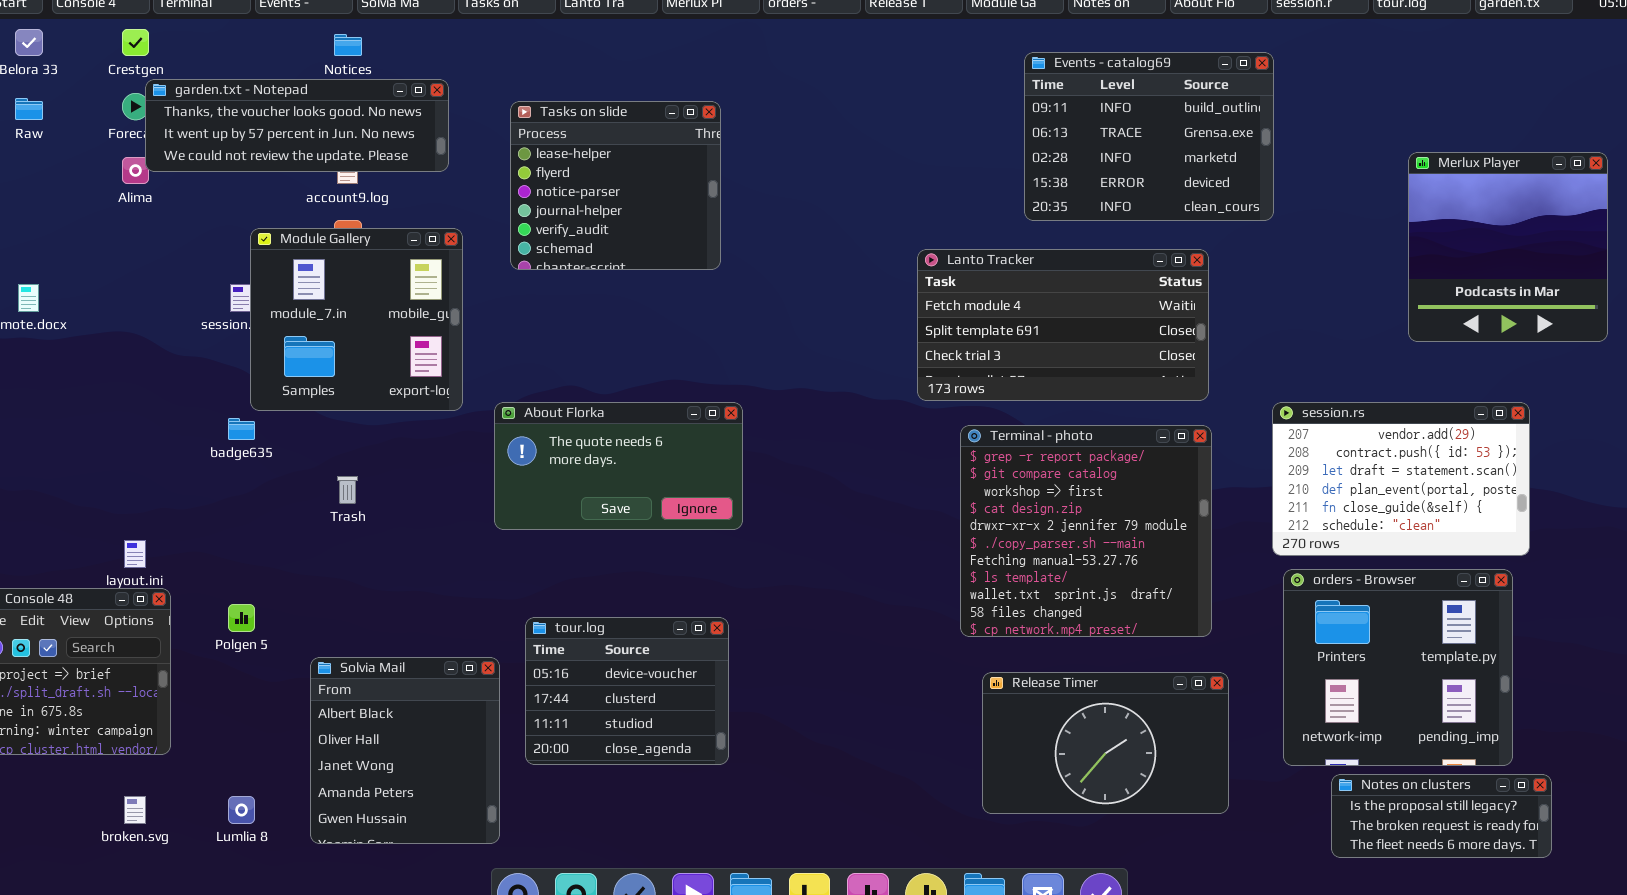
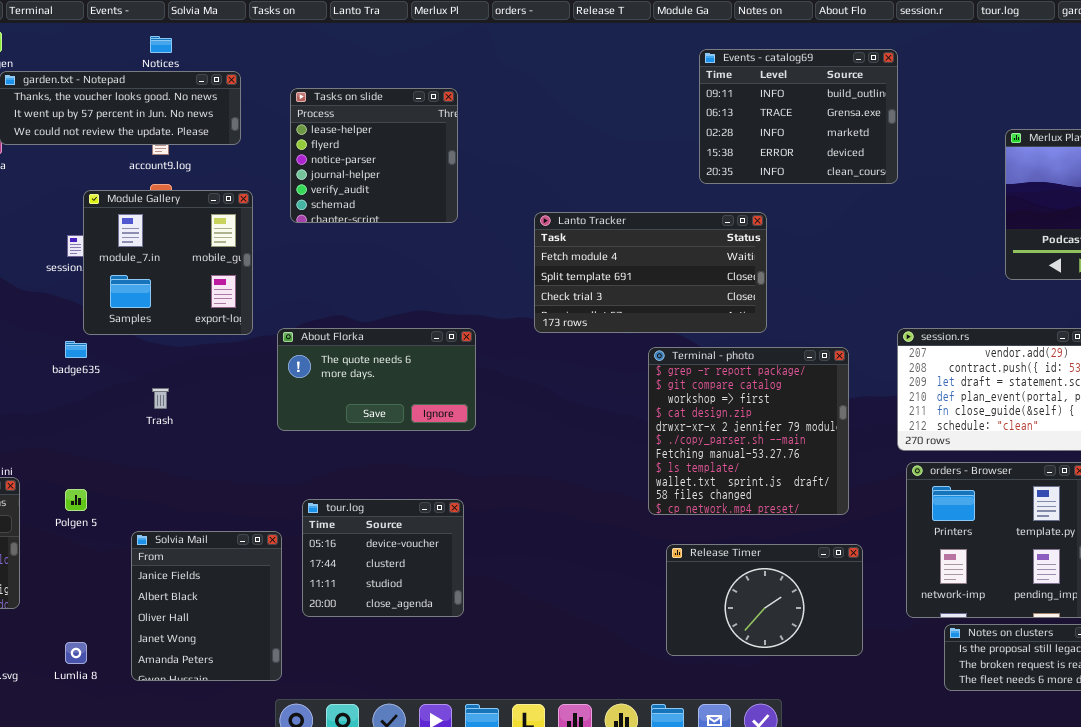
Lanto Tracker: [917,249,1209,401] -> [534,212,767,333], moved
Solvia Mail: [310,657,500,844] -> [131,531,282,681], scrolled up 1 row

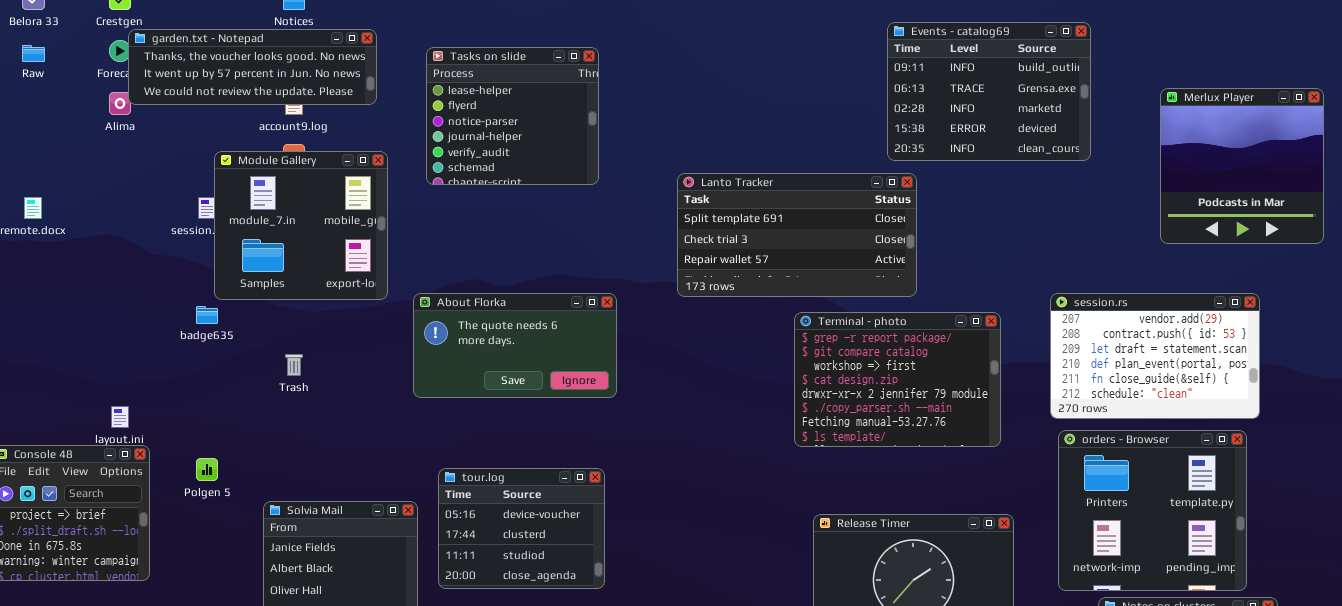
Events - catalog69: [699,49,898,184] -> [887,22,1091,161], moved
Lanto Tracker: [534,212,767,333] -> [677,173,917,297], scrolled down 1 row
Terminal - photo: [648,347,849,515] -> [794,312,1001,447], resized

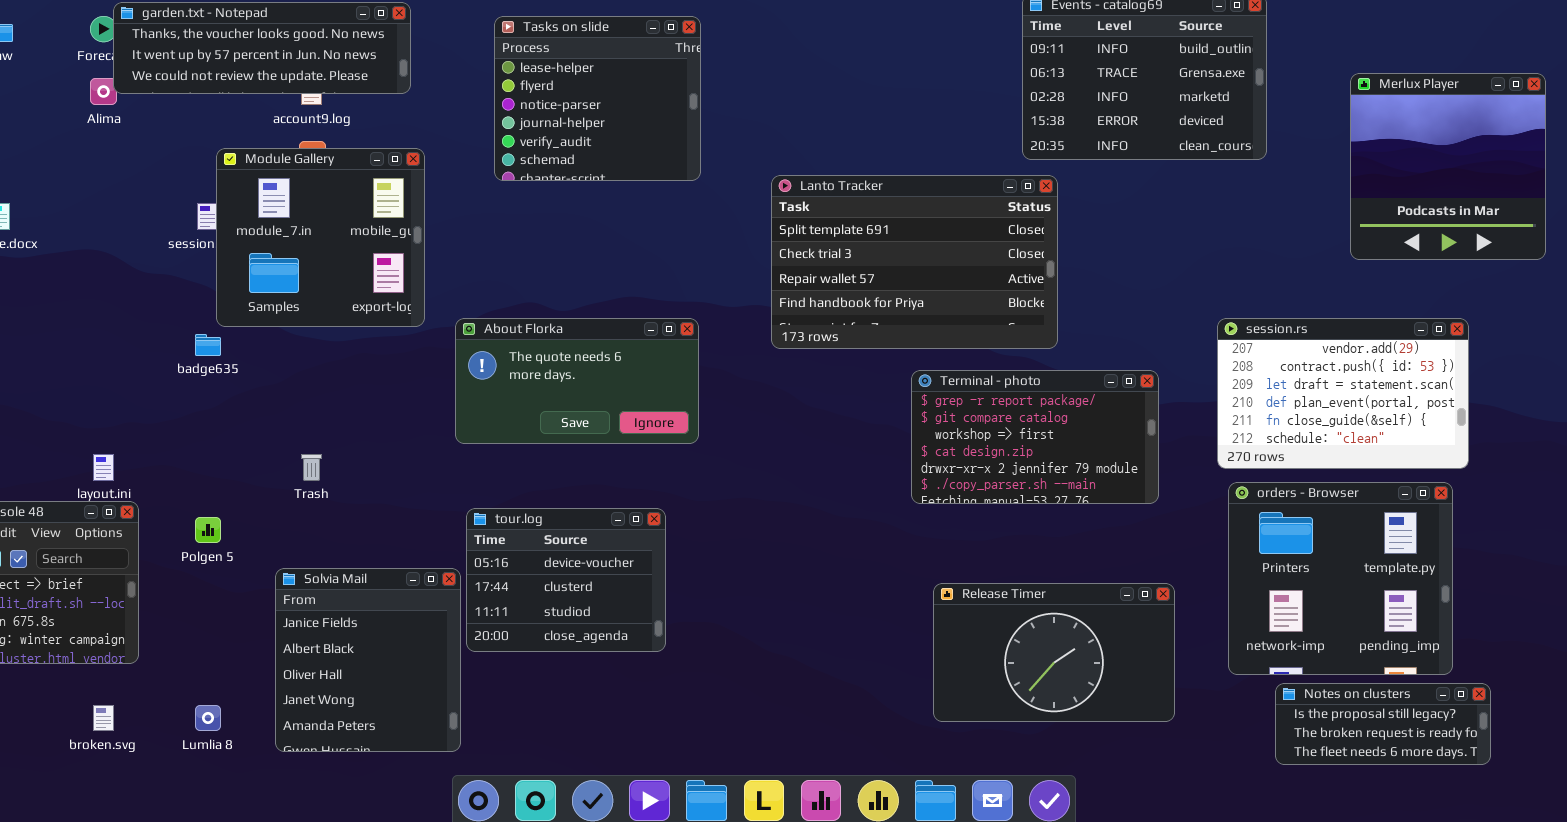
Tasks on slide: [426,47,599,185] -> [494,16,701,181], moved
Lanto Tracker: [677,173,917,297] -> [771,175,1058,349], resized
Terminal - photo: [794,312,1001,447] -> [911,370,1159,504], resized
Trash: [285,354,303,376] -> [301,454,322,481], moved
tour.log: [438,468,605,589] -> [466,508,666,652], moved

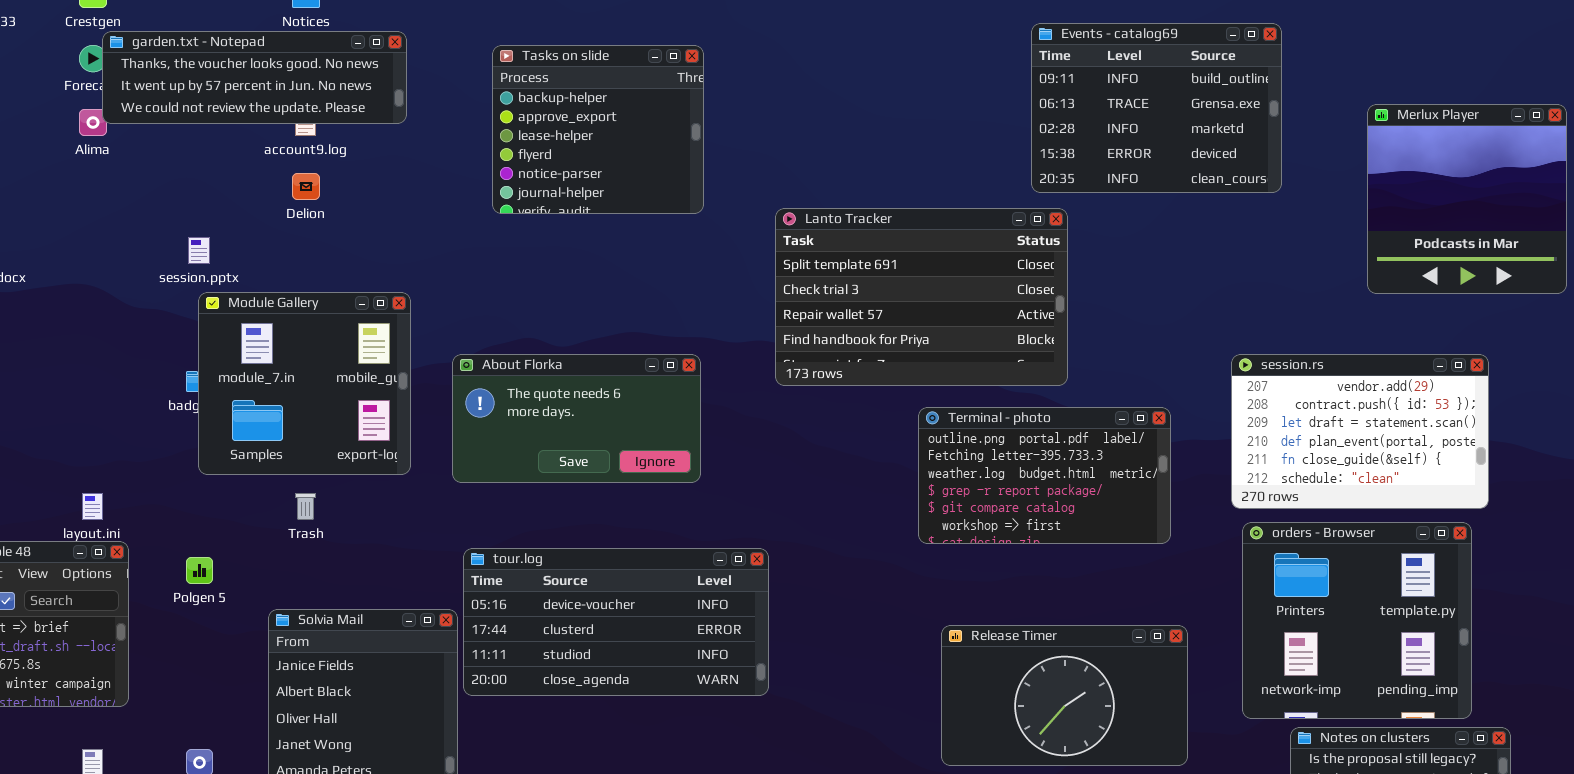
Tasks on slide: [494,16,701,181] -> [492,45,704,214], scrolled up 2 rows
Module Gallery: [216,148,425,327] -> [198,292,411,475], moved
Terminal - photo: [911,370,1159,504] -> [918,407,1171,544], scrolled up 3 rows
tour.log: [466,508,666,652] -> [463,548,769,696], resized

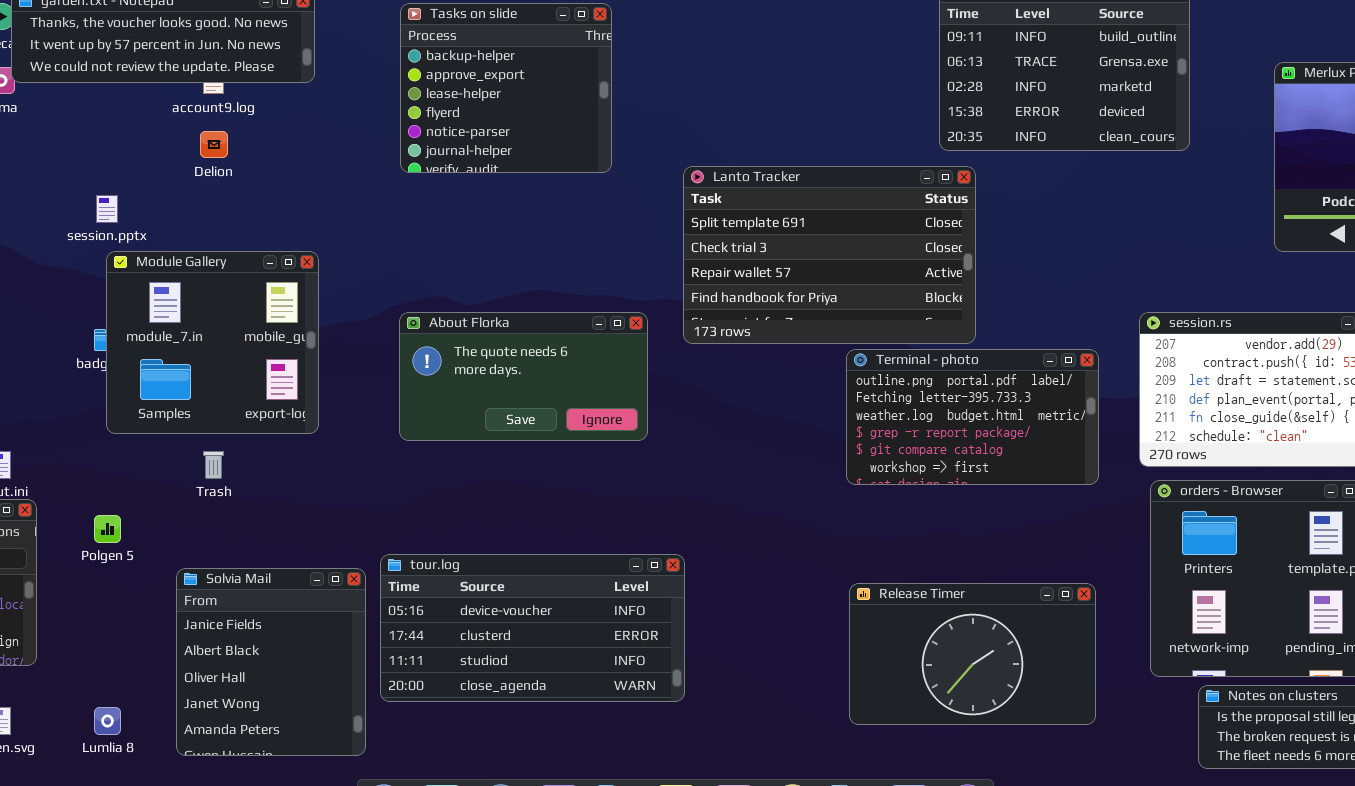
About Florka: [452,354,701,483] -> [399,312,648,441], moved
Terminal - photo: [918,407,1171,544] -> [846,349,1099,485], moved
tour.log: [463,548,769,696] -> [380,554,685,702], moved

